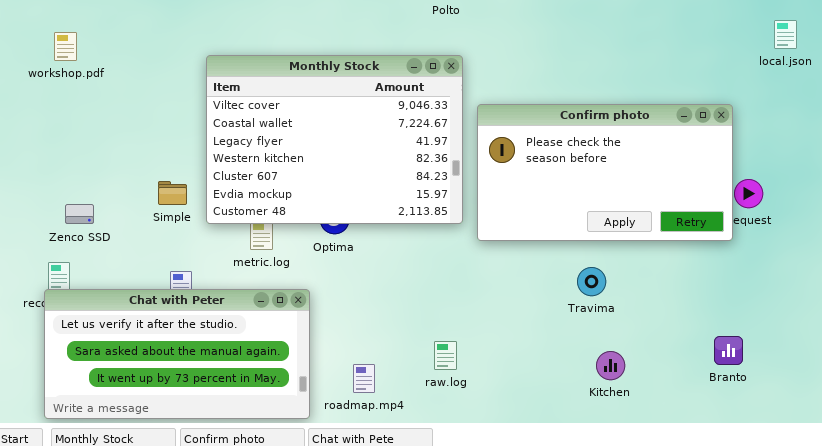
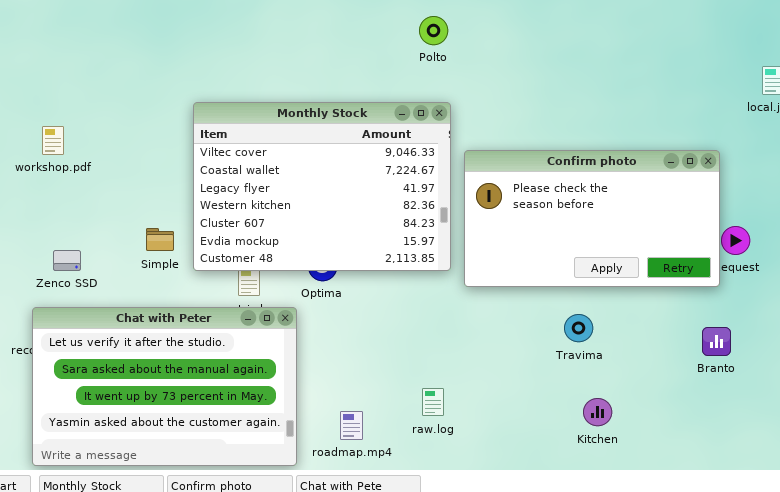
workshop.pdf: [54,32,77,61] -> [42,126,64,155], moved
Chat with Peter: [44,289,310,419] -> [32,307,297,466], resized
Branto: [714,336,743,365] -> [702,327,731,356], moved

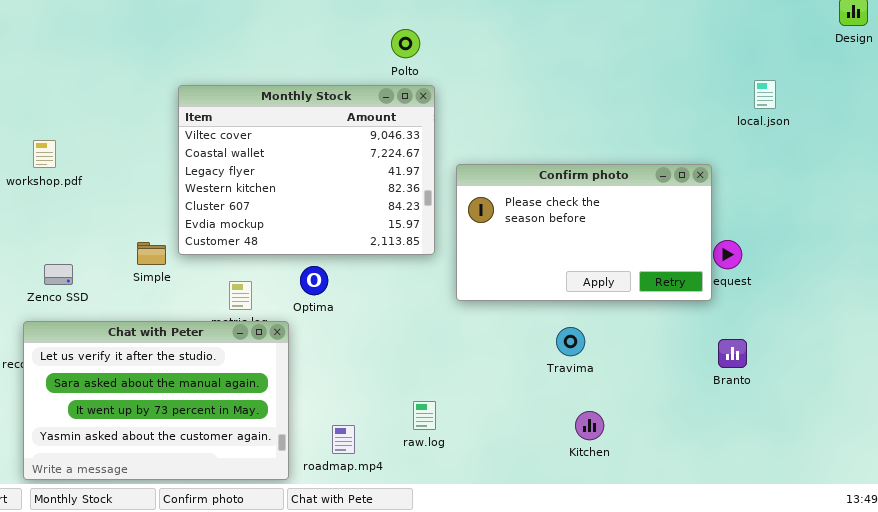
Polto: [419,16,448,45] -> [391,29,420,58], moved
Monthly Stock: [193,102,451,271] -> [178,85,435,255], moved
Branto: [702,327,731,356] -> [718,339,747,368], moved

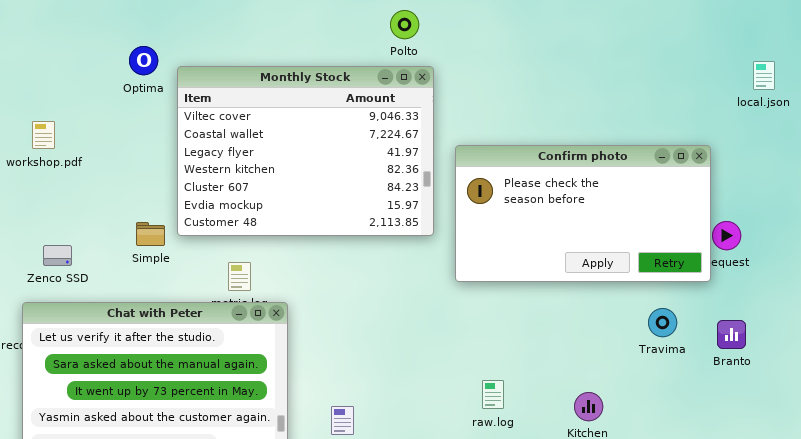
Optima: [300,266,328,295] -> [129,46,158,75], moved
Travima: [556,327,585,356] -> [648,308,677,337], moved
raw.log: [413,401,436,430] -> [482,380,504,409], moved

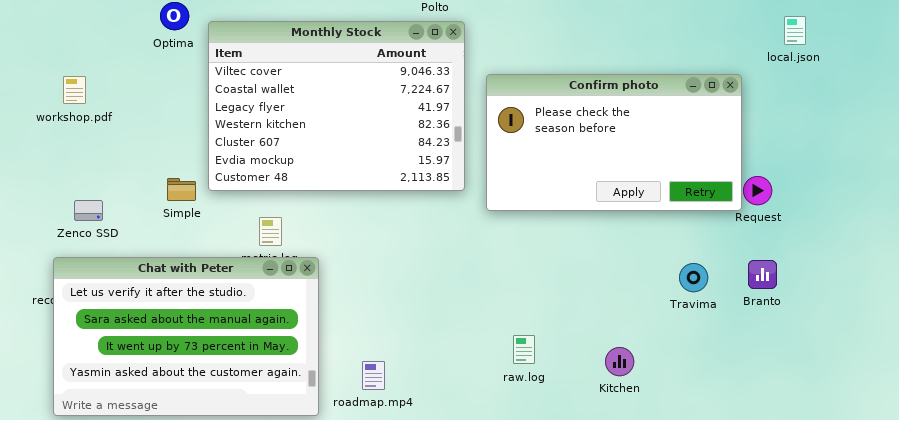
Confirm photo: [455,145,711,282] -> [486,74,742,211], moved
Branto: [717,320,746,349] -> [748,260,777,289], moved

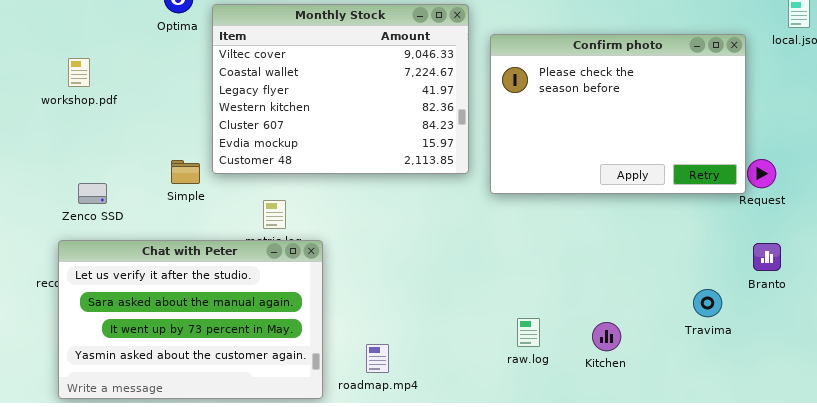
Confirm photo: [486,74,742,211] -> [490,34,746,194], resized
Travima: [679,263,708,292] -> [693,289,722,317], moved
Kitchen: [605,347,634,376] -> [592,322,621,351], moved

